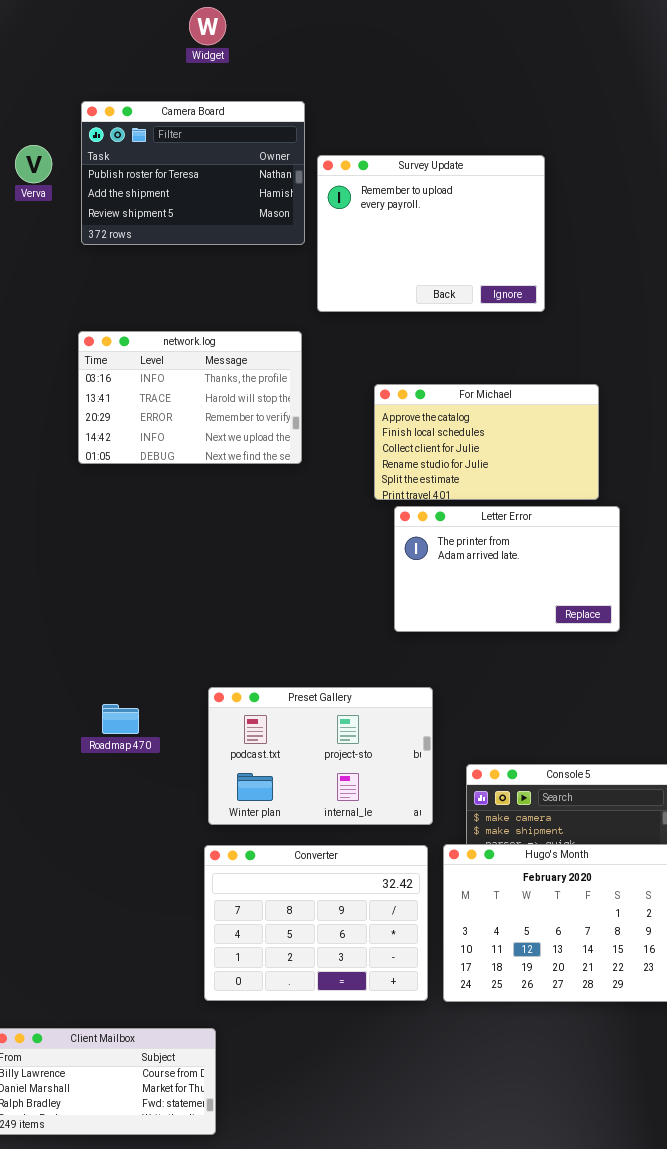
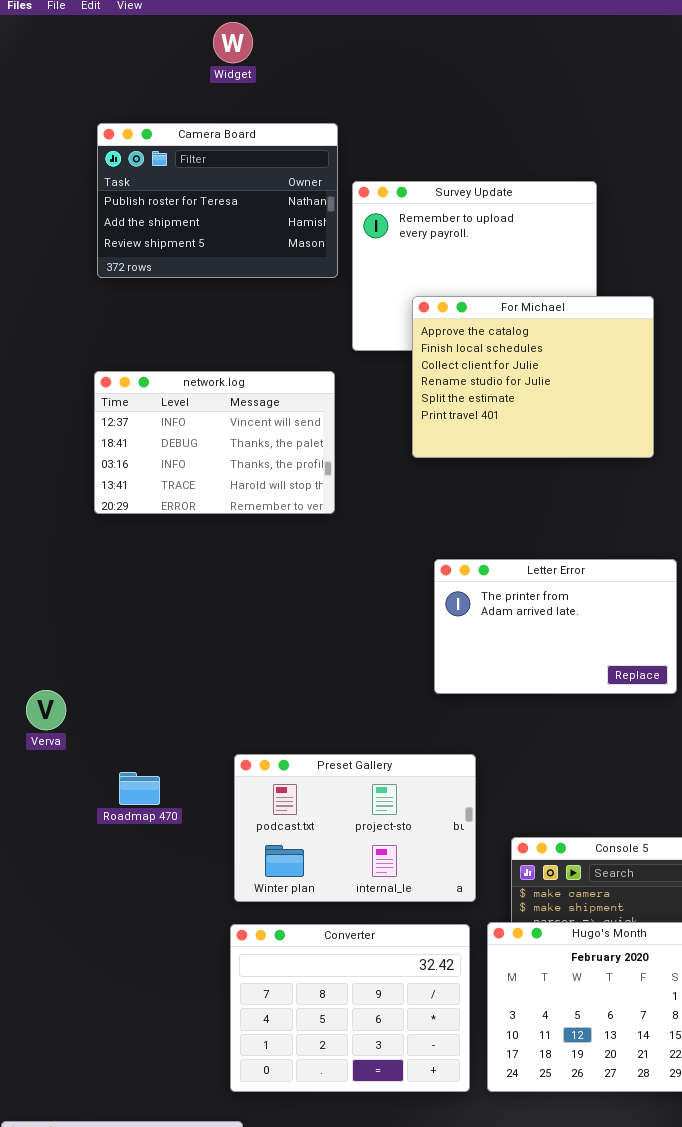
Verva: [15,145,52,183] -> [26,690,66,730], moved
network.log: [78,331,302,464] -> [94,371,335,514], scrolled up 2 rows
For Michael: [374,384,599,500] -> [412,296,654,458], moved, resized

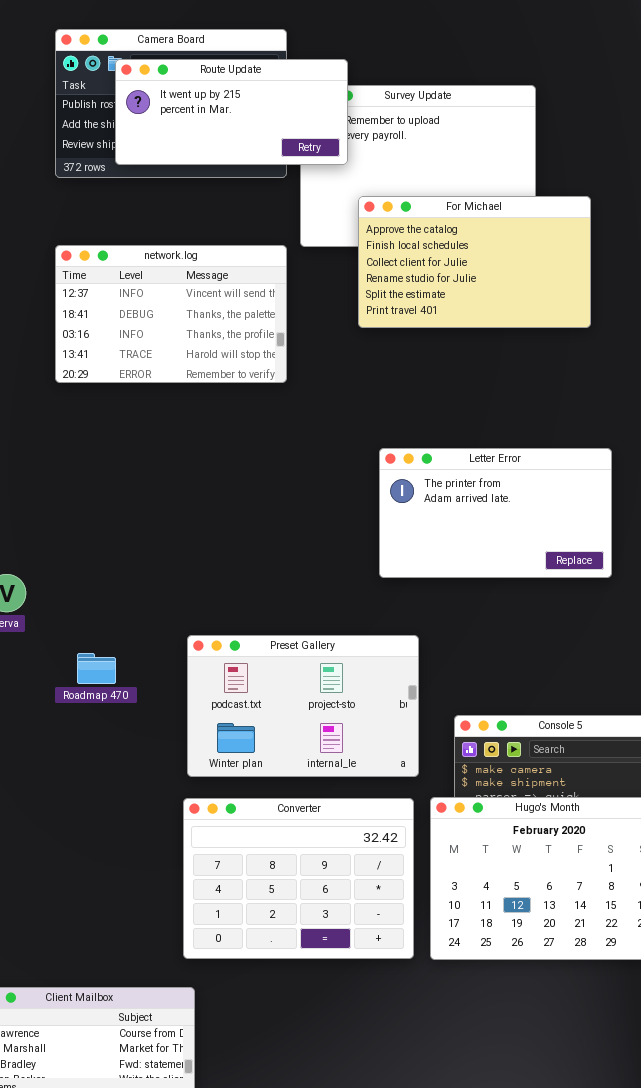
Route Update: none -> [115,59,348,165], opened
For Michael: [412,296,654,458] -> [358,196,591,328], resized
network.log: [94,371,335,514] -> [55,245,287,383], moved

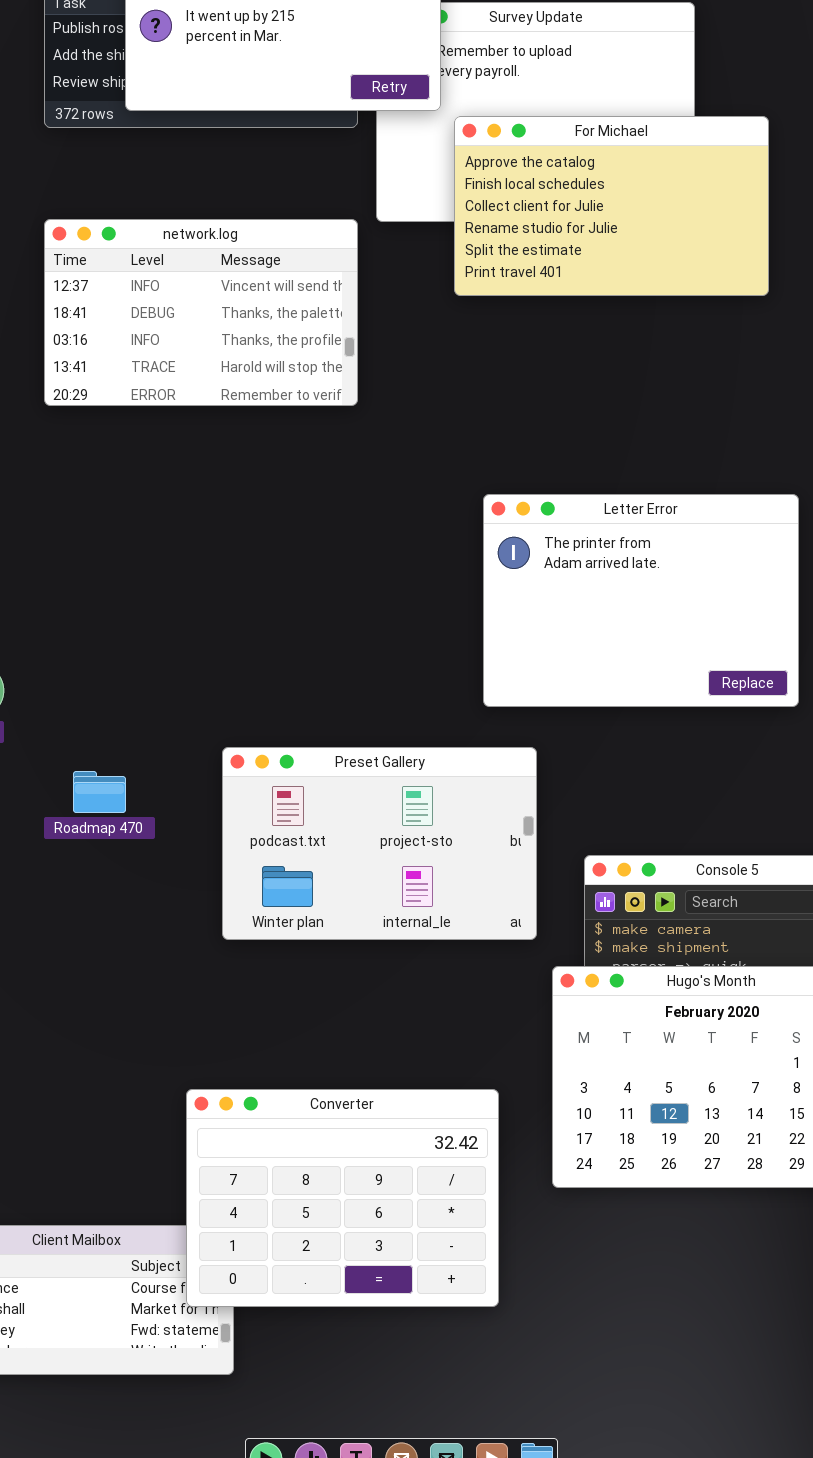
For Michael: [358,196,591,328] -> [454,116,769,296], moved
Letter Error: [379,448,612,578] -> [483,494,799,707], resized
Converter: [183,798,414,959] -> [186,1089,499,1307], moved

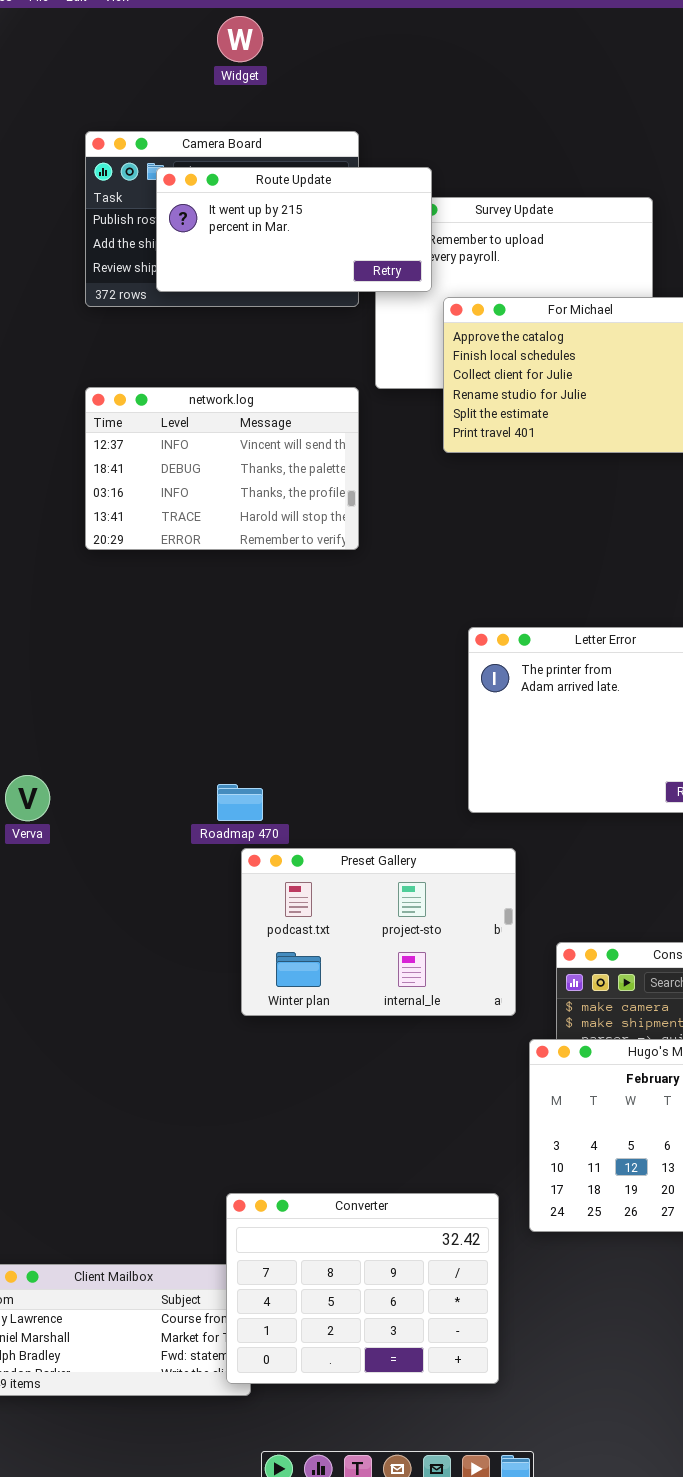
Roadmap 470: [73,771,126,813] -> [217,784,263,821], moved
Converter: [186,1089,499,1307] -> [226,1193,499,1384], moved

